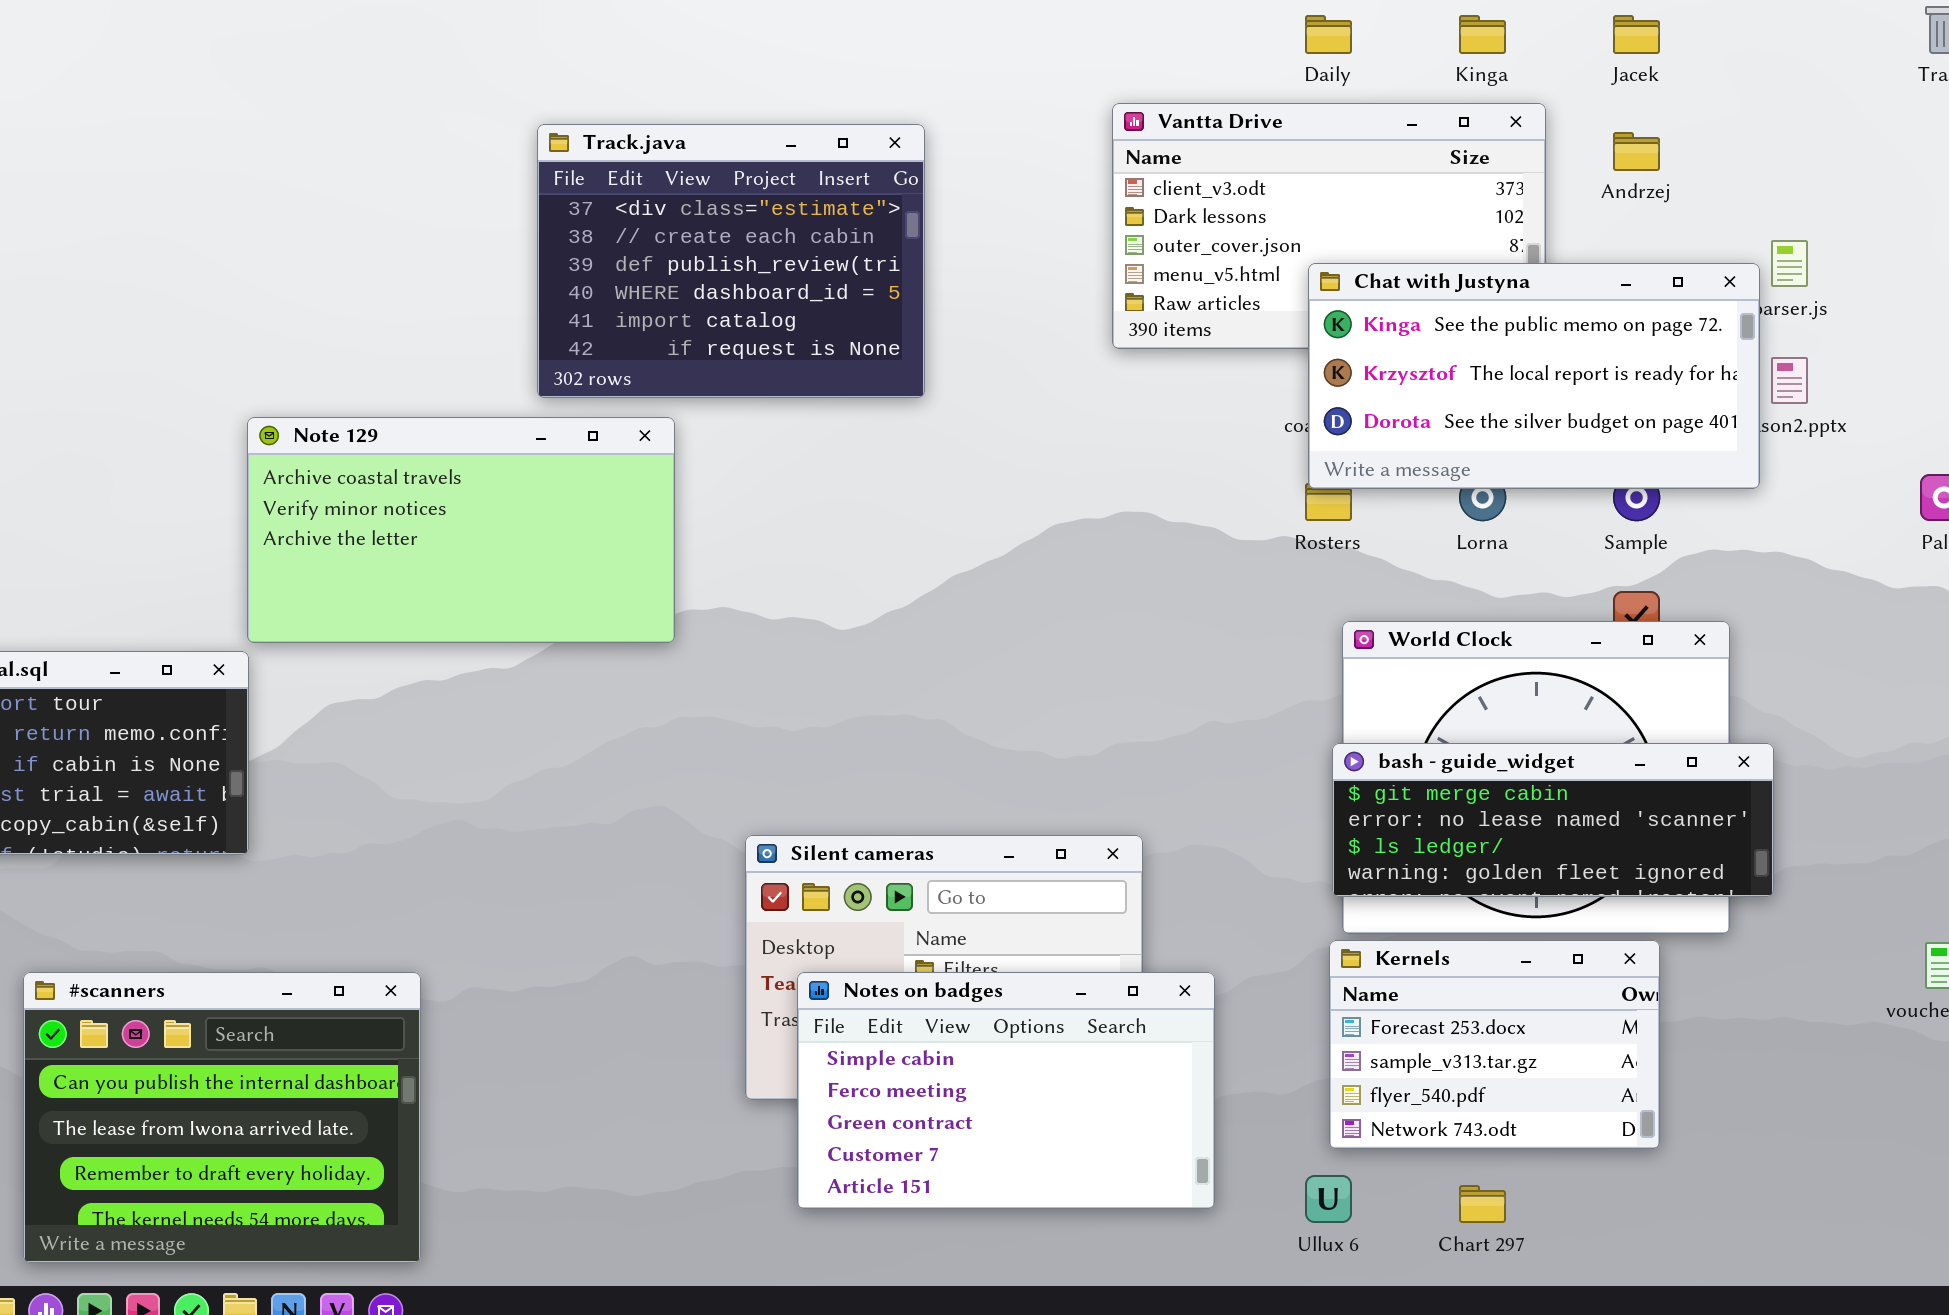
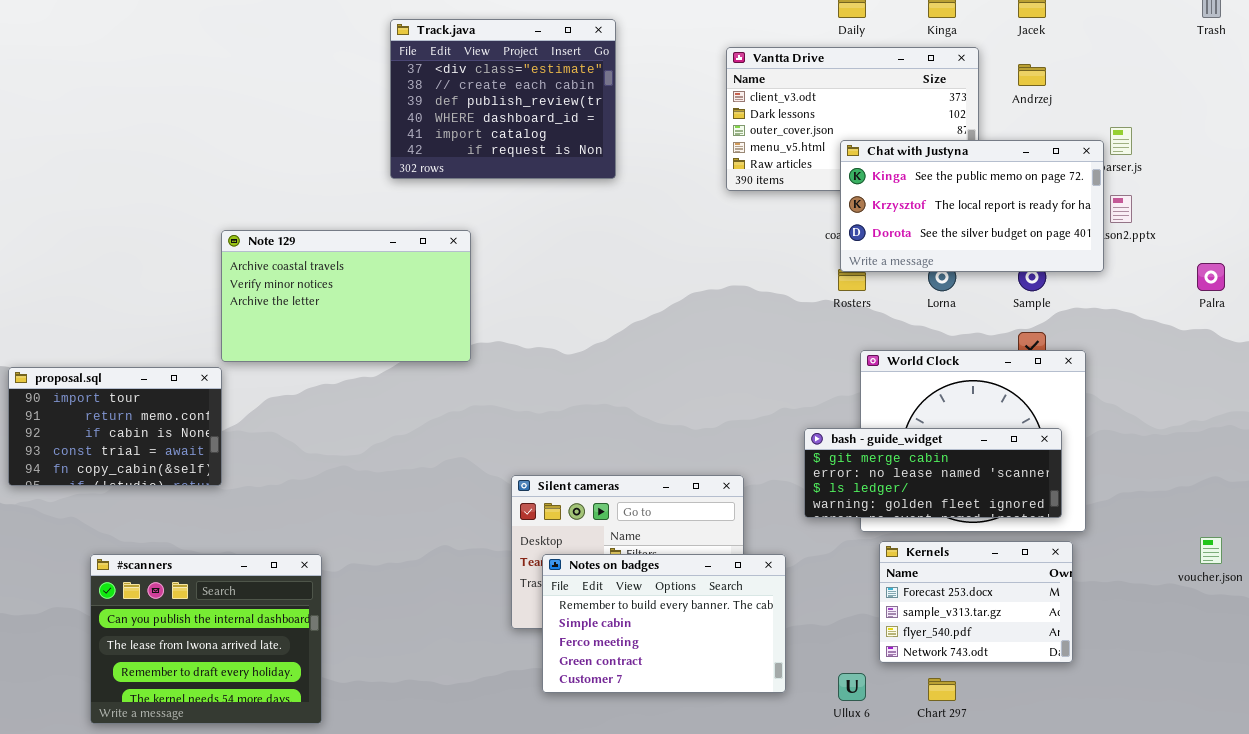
Track.java: [537,124,925,398] -> [390,19,616,179], moved
bash - guide_widget: [1332,743,1774,897] -> [804,428,1062,518], moved
Kernels: [1329,940,1660,1149] -> [879,541,1073,663], moved
Notes on badges: [797,972,1215,1209] -> [542,554,786,693], scrolled up 1 row

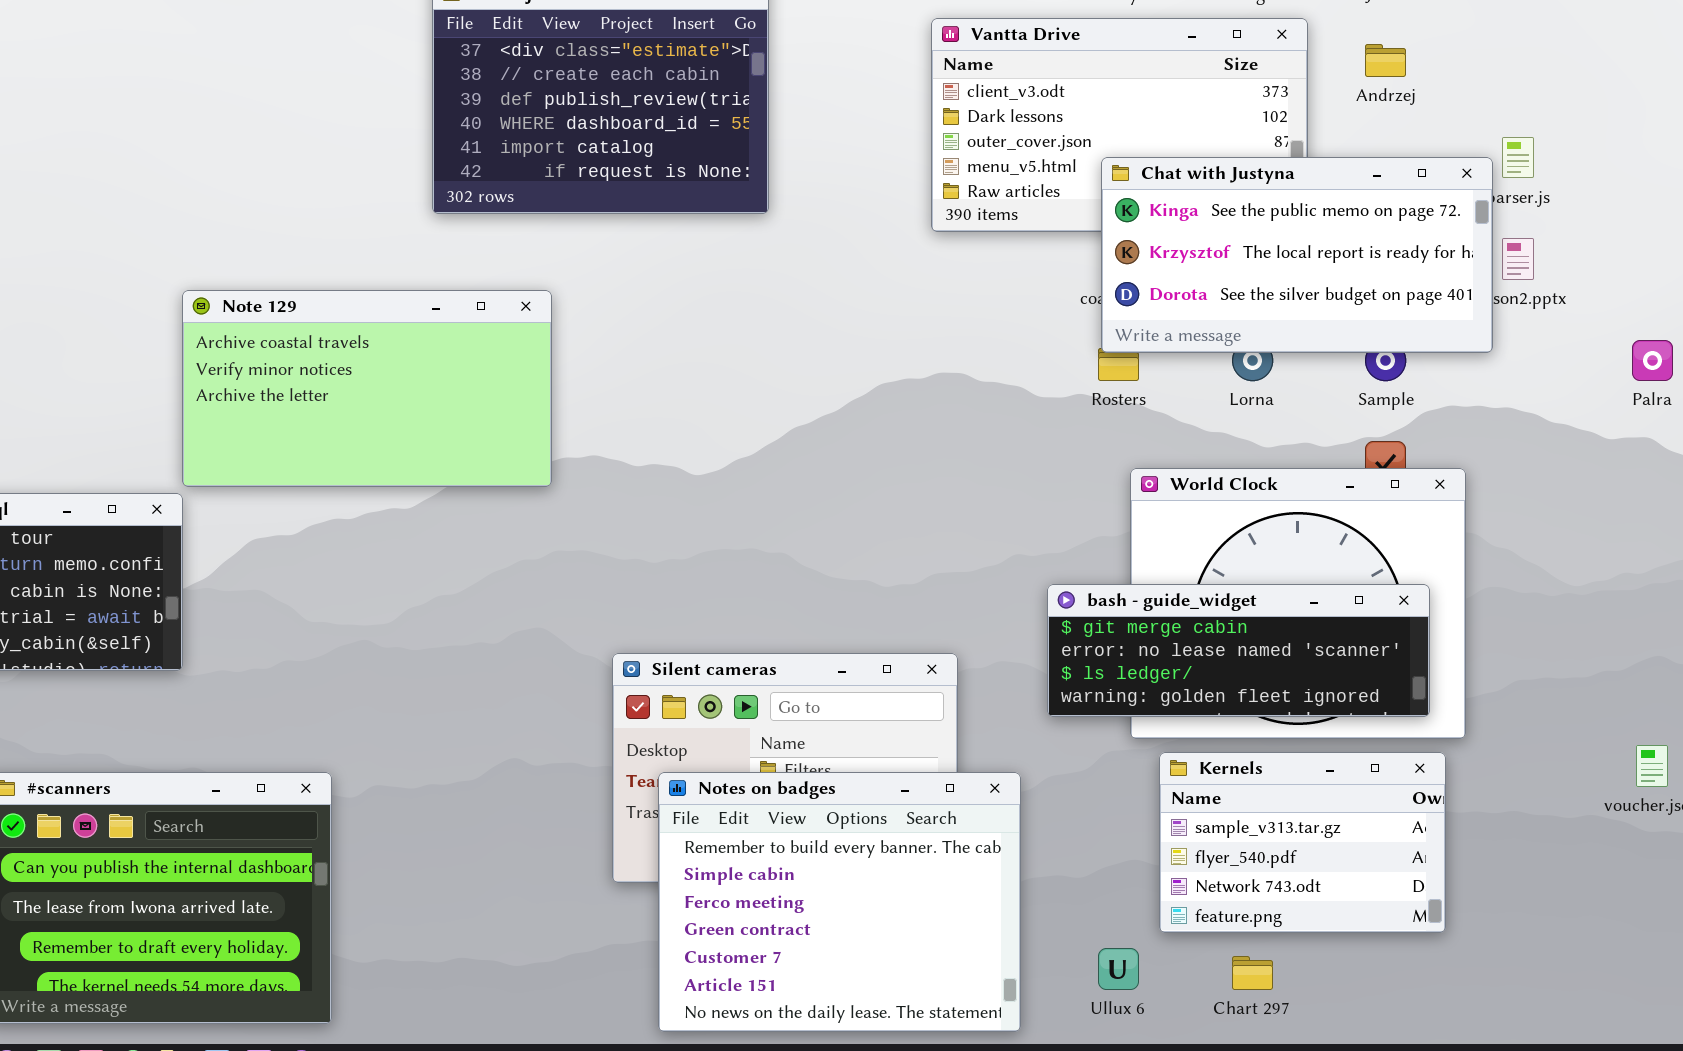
Kernels: [879,541,1073,663] -> [1159,752,1446,933], scrolled down 1 row
Notes on badges: [542,554,786,693] -> [658,772,1021,1032], resized

